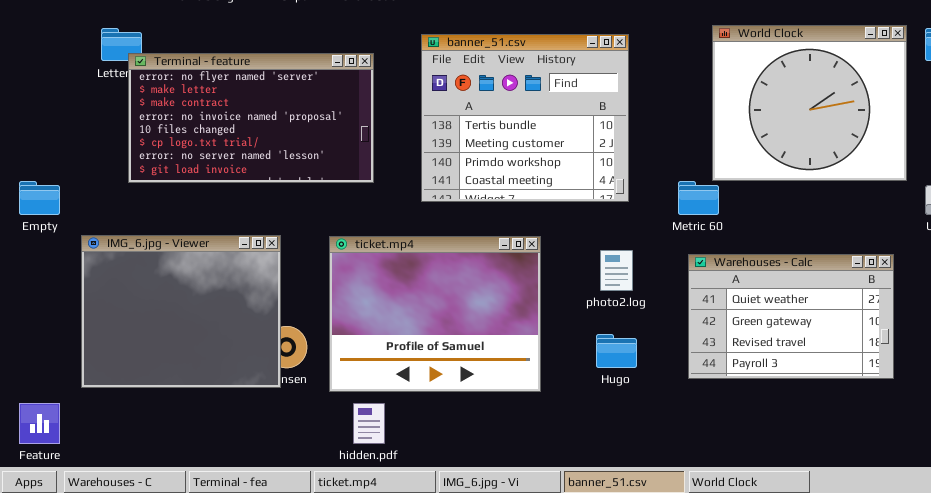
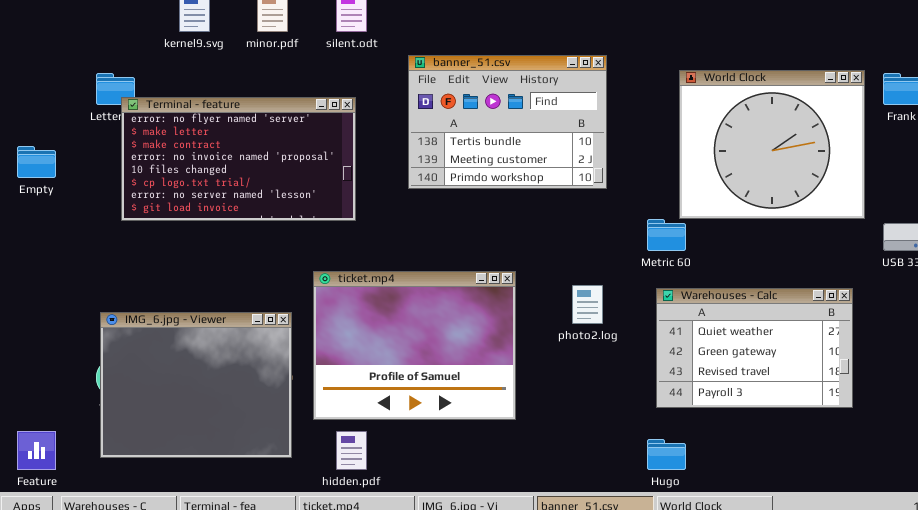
banner_51.csv: [421,34,629,202] -> [408,55,607,189], moved, resized
Empty: [19,181,60,215] -> [17,146,56,178], moved
IMG_6.jpg - Viewer: [81,235,281,388] -> [100,312,292,458], moved
Hugo: [596,334,637,368] -> [647,439,686,470], moved

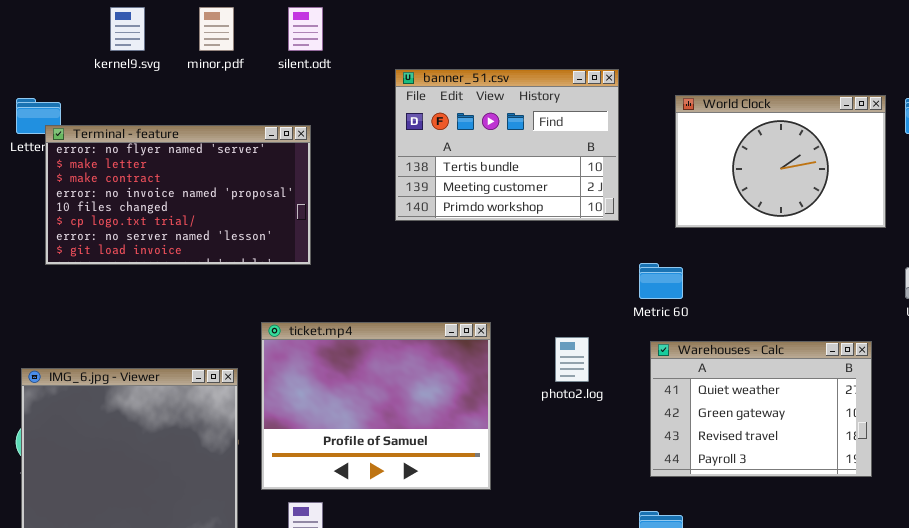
banner_51.csv: [408,55,607,189] -> [395,69,619,221], moved
World Clock: [679,70,865,219] -> [675,95,886,228], resized

